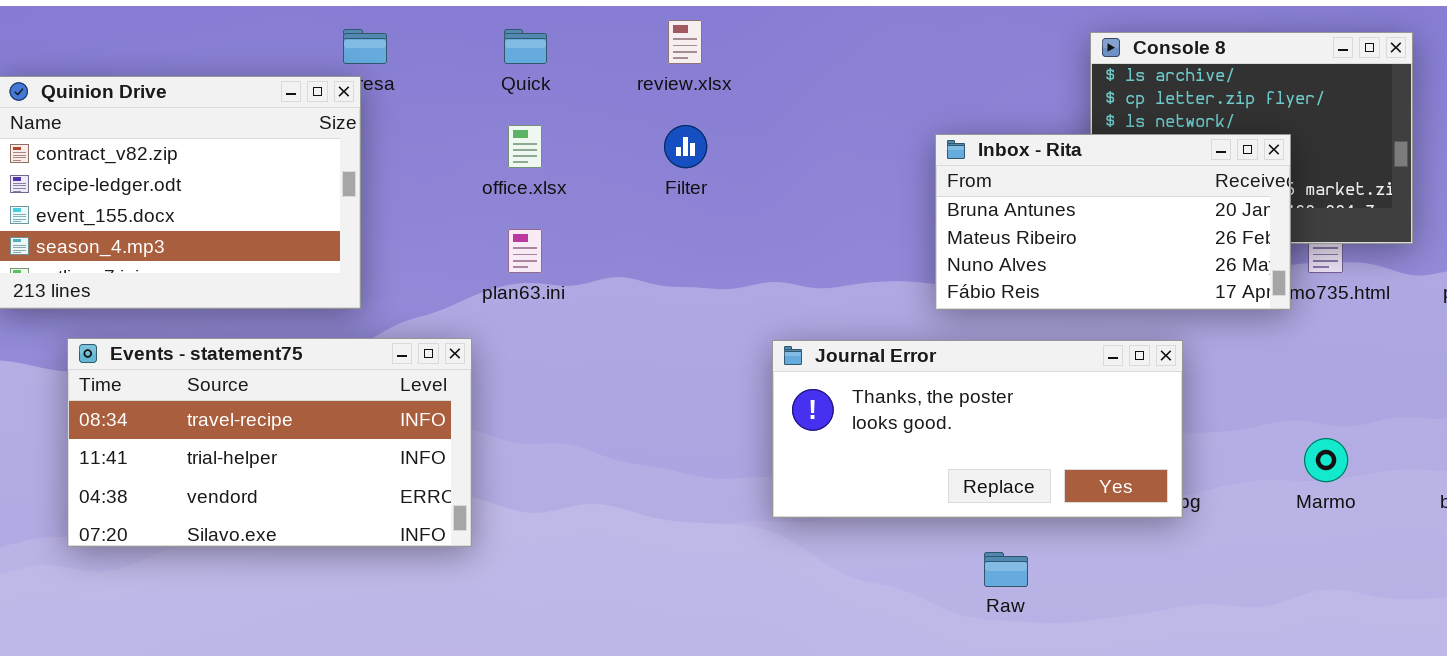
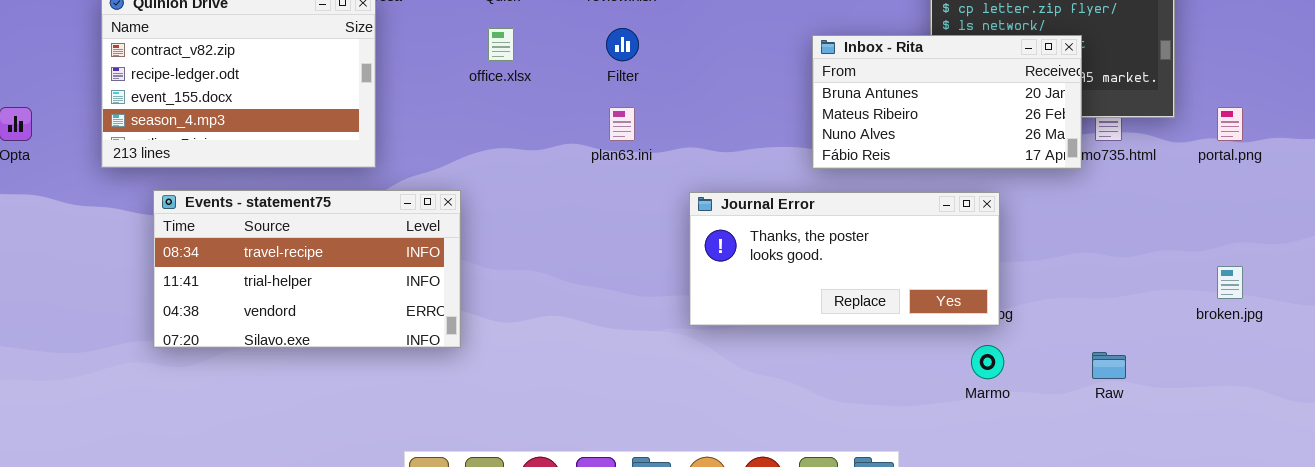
plan63.ini: [508,229,542,273] -> [609,107,635,141], moved
Marmo: [1304,438,1348,482] -> [971,345,1004,379], moved
Raw: [984,552,1028,587] -> [1092,352,1126,379], moved

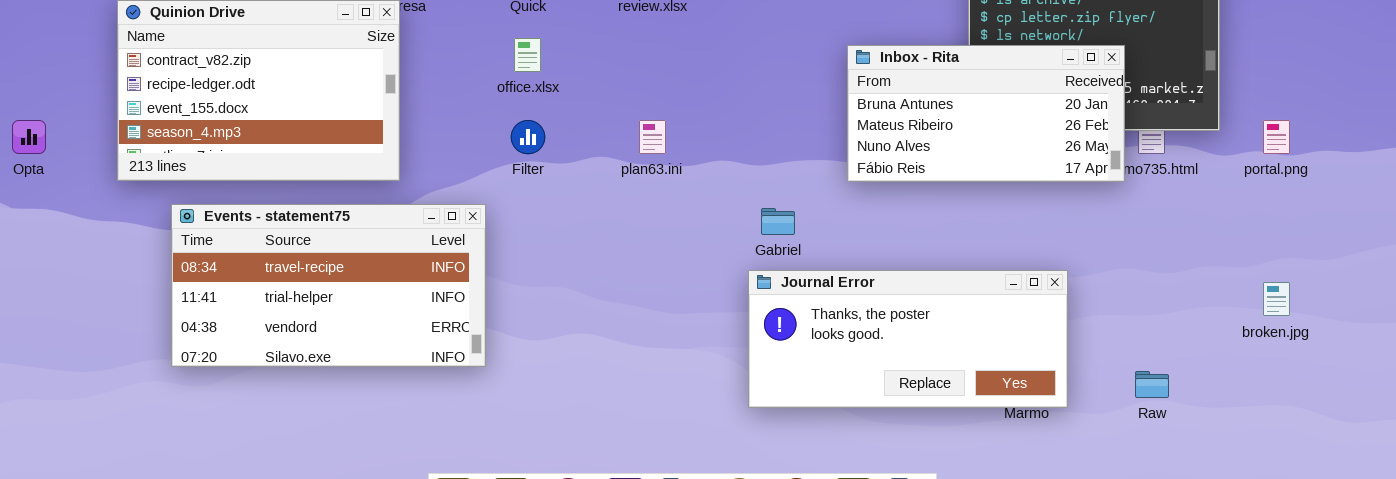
Filter: [606,28,639,61] -> [511,120,545,154], moved
Journal Error: [689,192,1000,326] -> [748,270,1068,408], moved

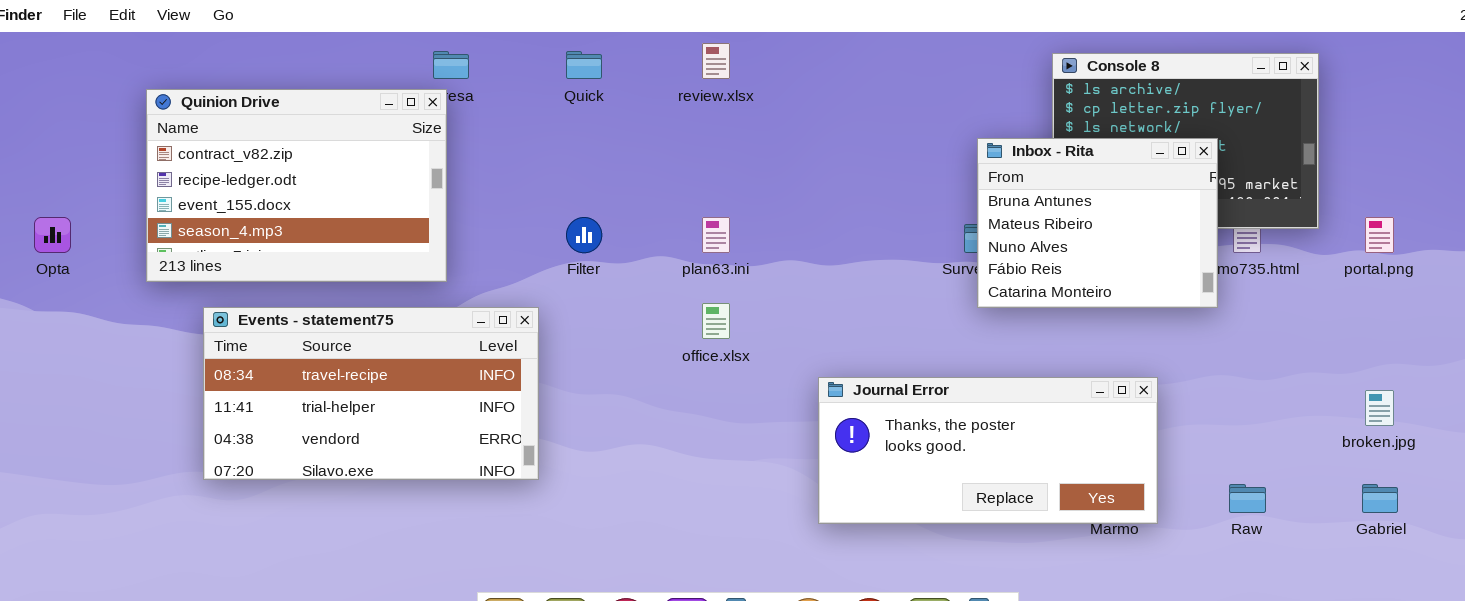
office.xlsx: [514,38,541,72] -> [702,303,730,339], moved
Inbox - Rita: [847,45,1125,182] -> [977,138,1218,308], resized
Gabriel: [761,208,795,235] -> [1362,484,1398,513], moved

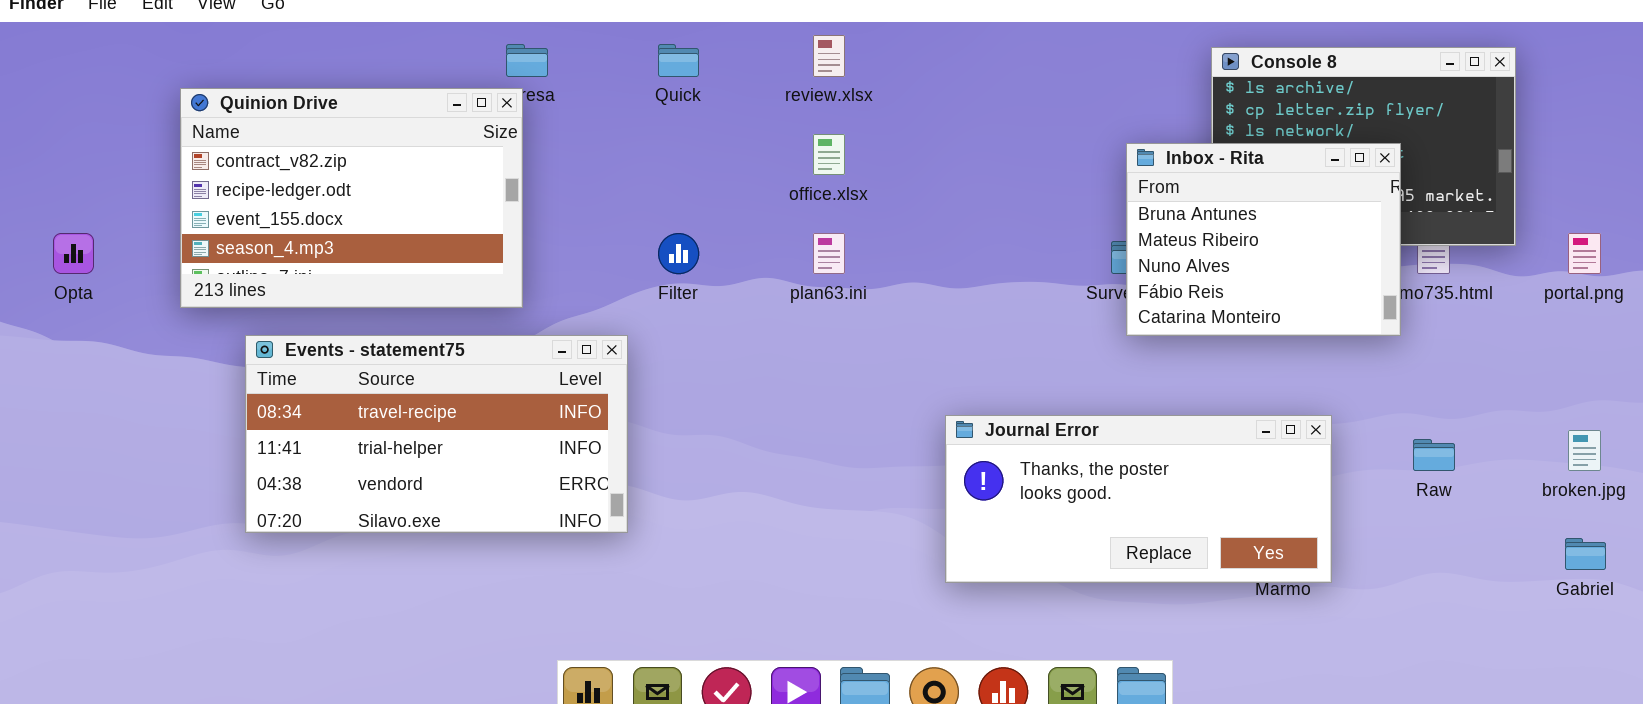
office.xlsx: [702,303,730,339] -> [813,134,845,175], moved
Raw: [1229,484,1266,513] -> [1413,439,1455,471], moved

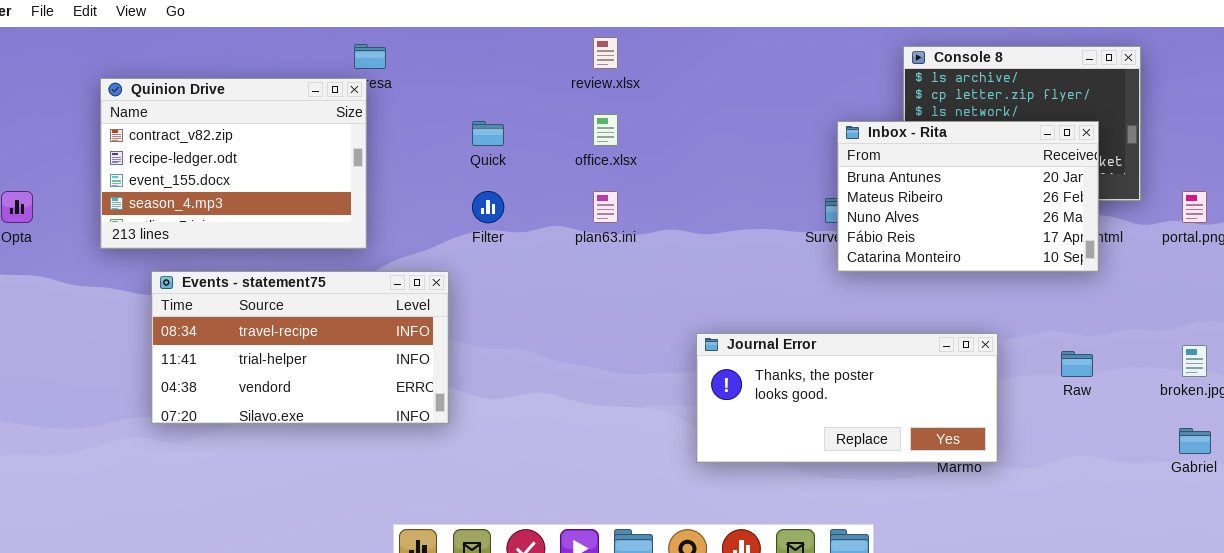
Quick: [658,44,699,77] -> [472,121,504,146], moved
Inbox - Rita: [1126,143,1401,336] -> [837,121,1099,272], resized

